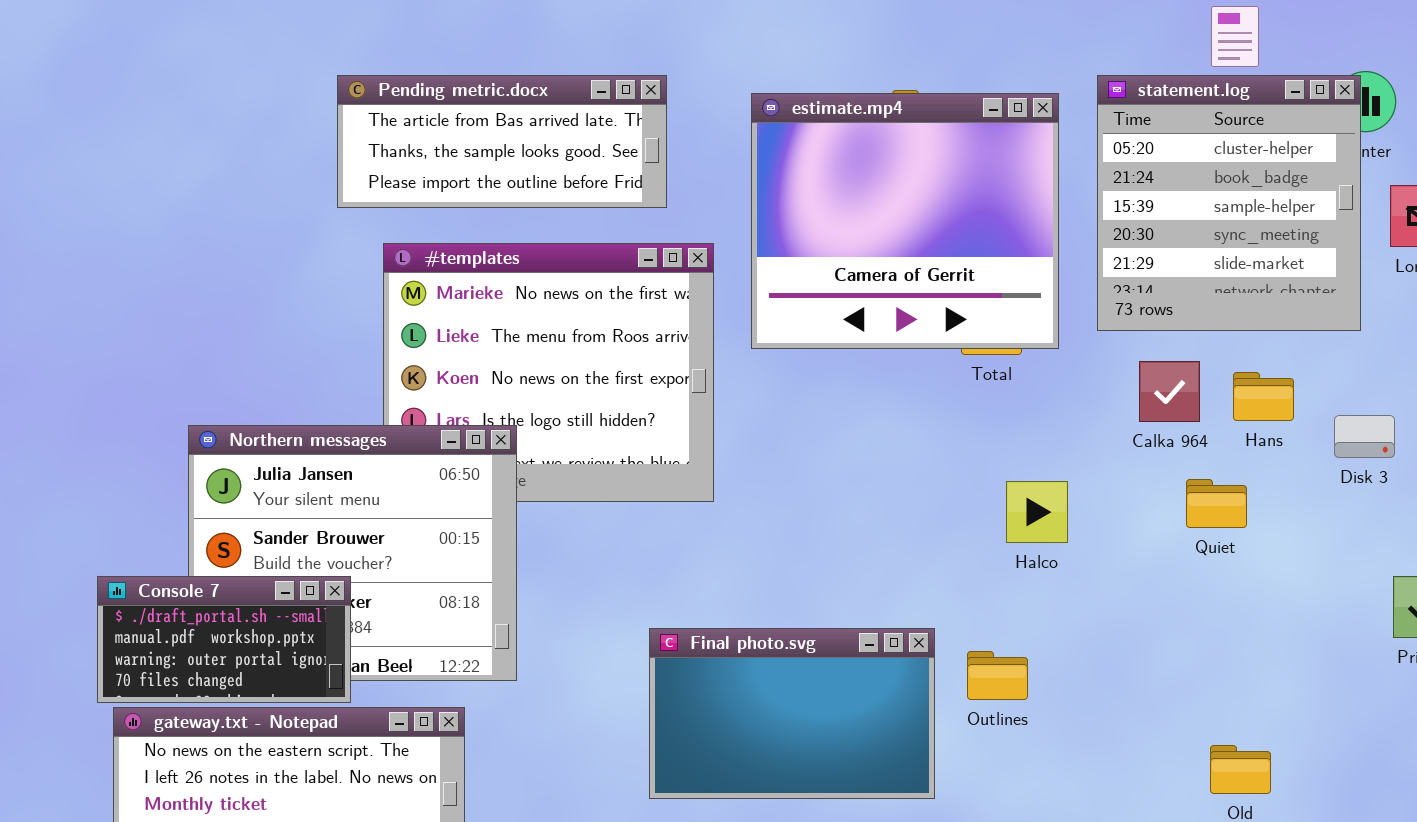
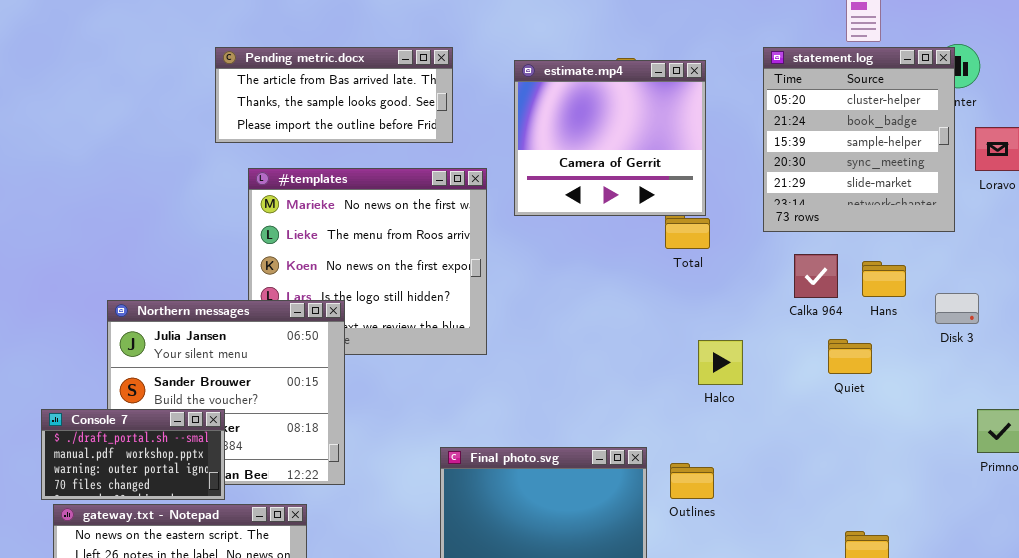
estimate.mp4: [751,93,1059,349] -> [514,60,706,216], resized

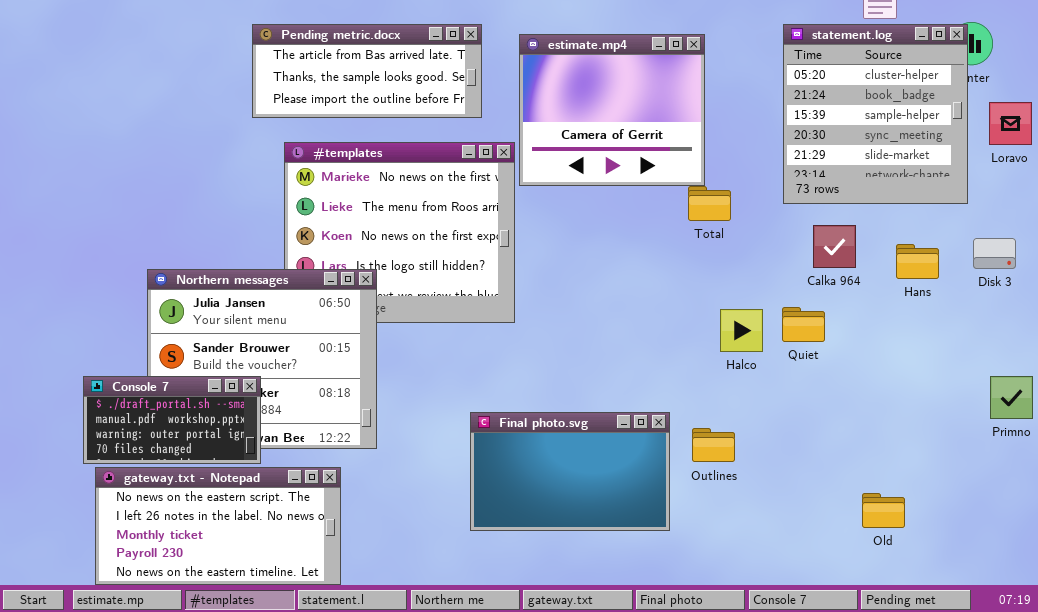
estimate.mp4: [514,60,706,216] -> [519,34,705,186], moved
Hans: [862,261,906,297] -> [896,244,939,279], moved
Disk 3: [935,293,979,324] -> [973,238,1016,269], moved
Quiet: [828,339,872,374] -> [782,307,825,342], moved

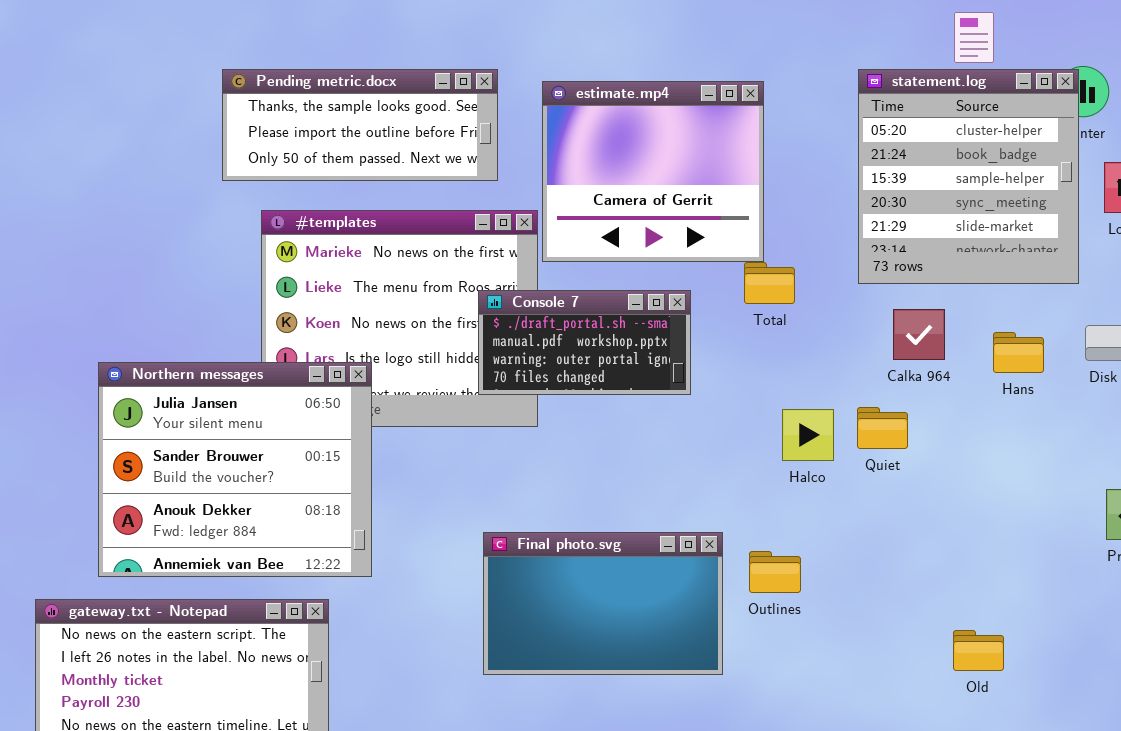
Pending metric.docx: [252,24,482,118] -> [222,69,498,181], scrolled down 1 row
Console 7: [83,376,261,464] -> [478,290,691,395], moved

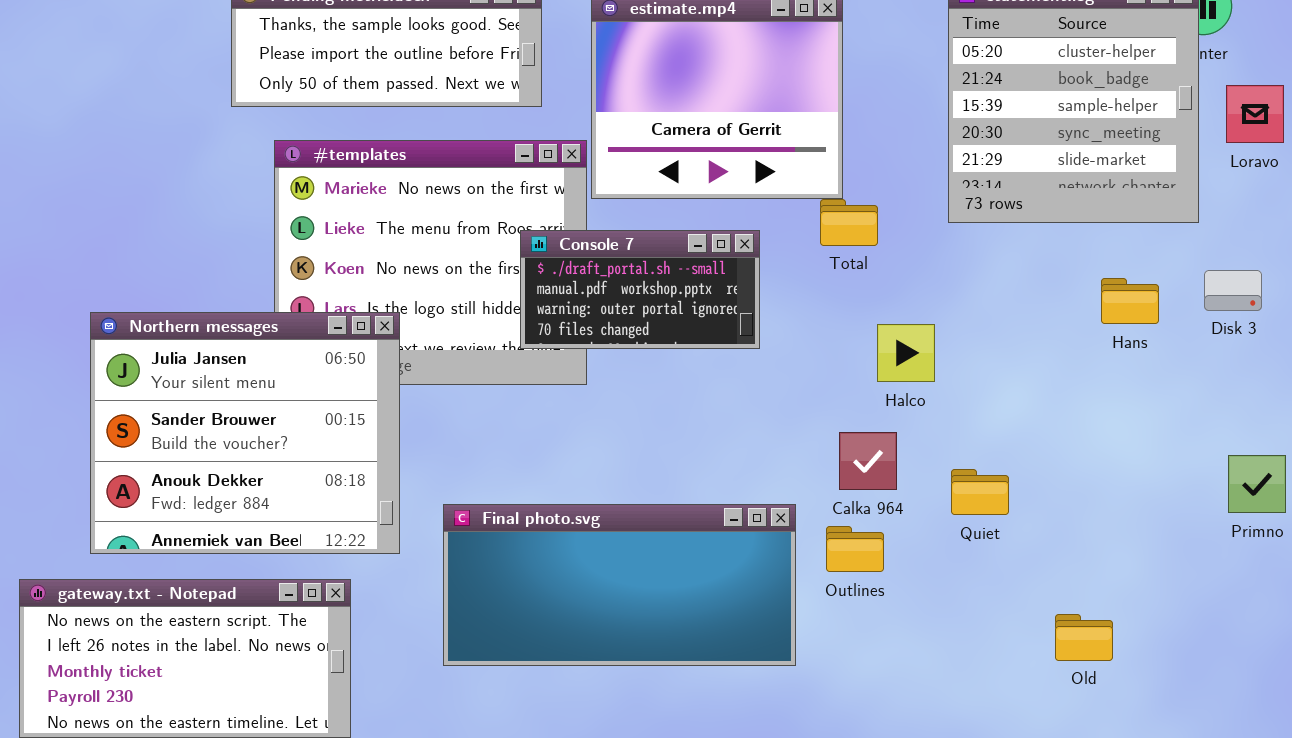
Calka 964: [893,309,945,360] -> [839,432,897,490], moved
Quiet: [857,407,908,449] -> [951,469,1009,515], moved
Halco: [782,409,834,461] -> [877,324,935,382], moved
Final photo.svg: [483,532,723,675] -> [443,504,796,666], resized

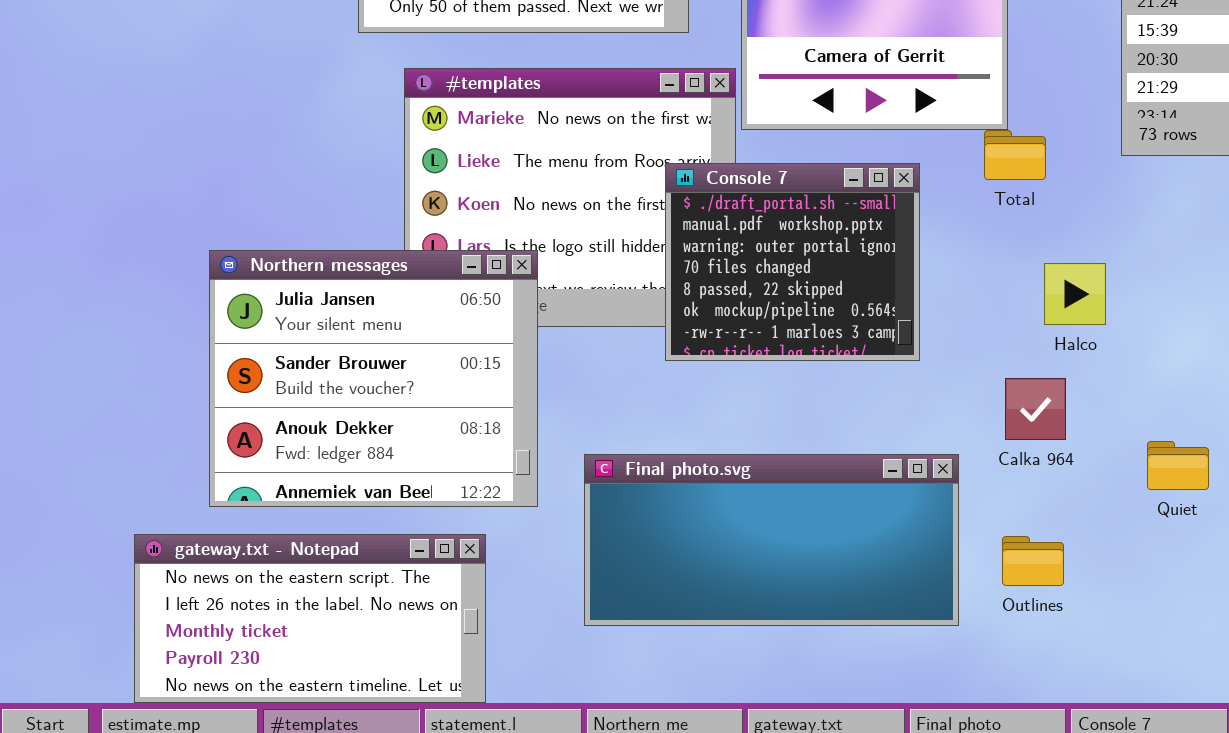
Console 7: [520,230,760,349] -> [665,163,920,361], resized
Quiet: [951,469,1009,515] -> [1147,441,1209,490], moved
Outlines: [826,526,884,572] -> [1002,536,1064,586], moved

